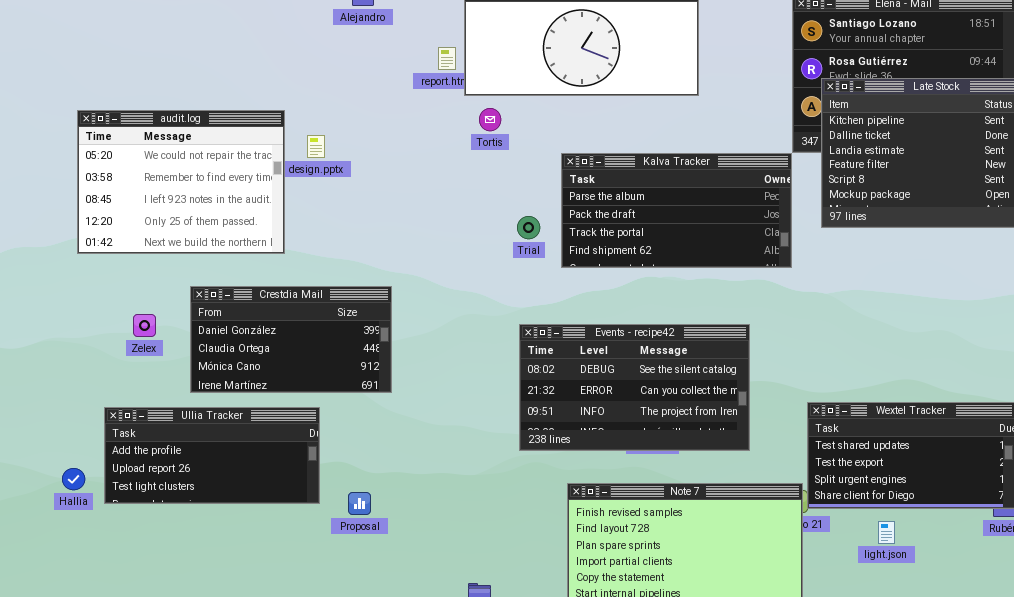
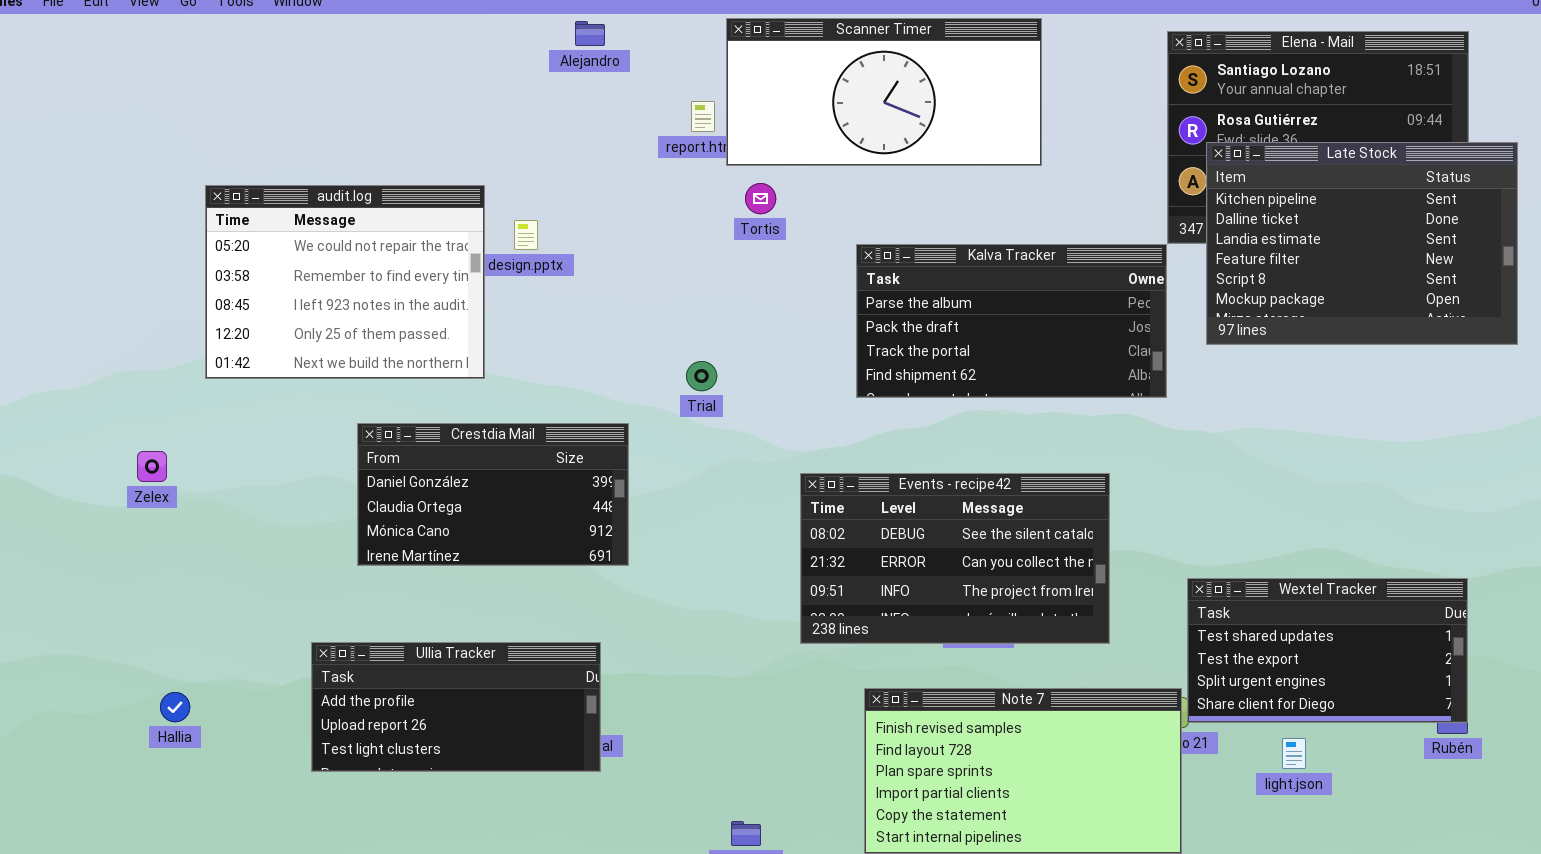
Trial: [517,216,540,239] -> [686,361,717,391], moved
Zelex: [133,314,156,337] -> [137,451,167,482], moved
Ullia Tracker: [104,407,320,504] -> [311,642,601,772], moved
Hallia: [62,468,85,490] -> [160,692,190,722], moved

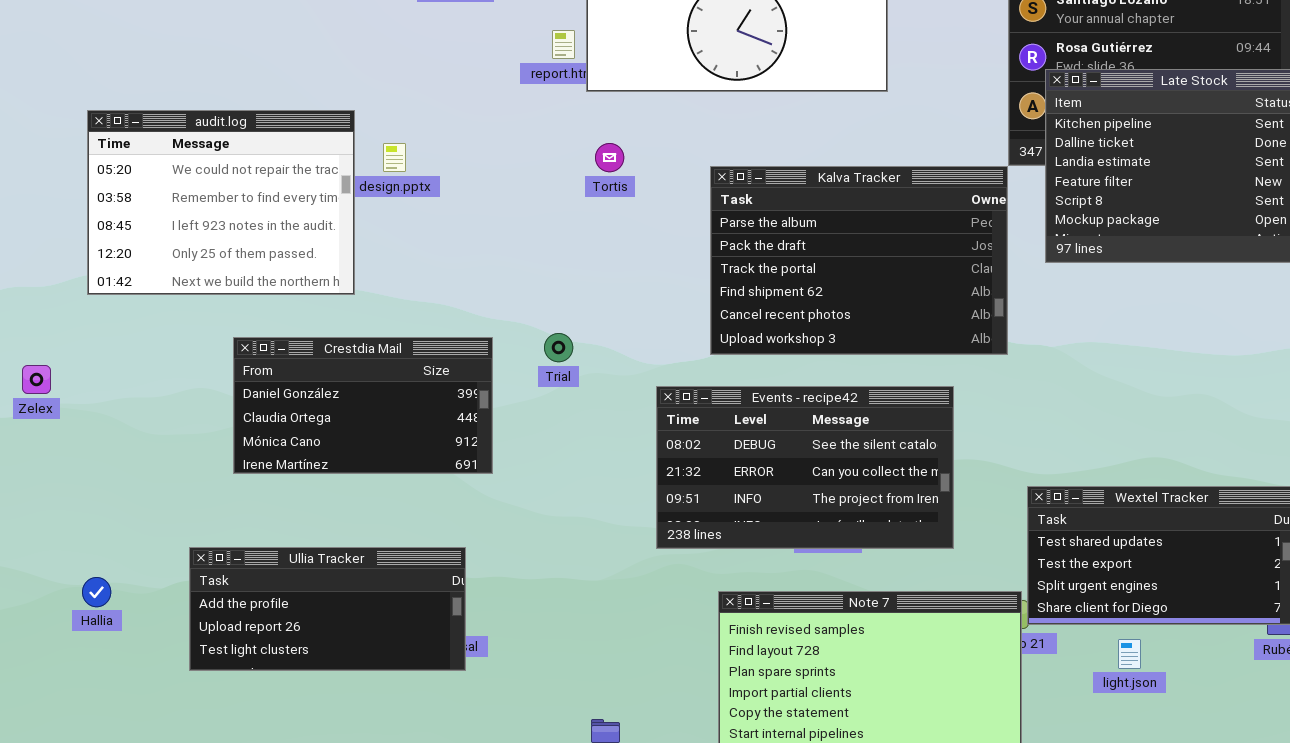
Tortis: [745,183,776,214] -> [595,143,624,172], moved
Kalva Tracker: [856,244,1167,398] -> [710,166,1008,355], resized
Trial: [686,361,717,391] -> [544,333,573,362], moved
Hallia: [160,692,190,722] -> [82,577,111,607], moved

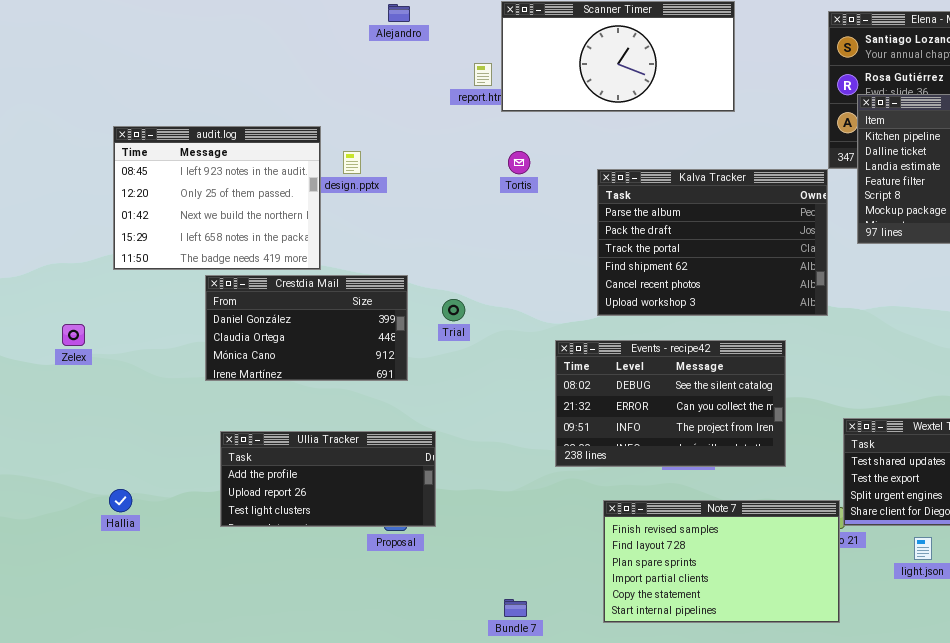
audit.log: [87,110,355,295] -> [113,126,321,270], scrolled down 2 rows
Trial: [544,333,573,362] -> [442,299,465,321], moved
Crestdia Mail: [233,337,493,474] -> [205,275,408,381], moved
Ullia Tracker: [189,547,466,671] -> [220,431,436,527], moved

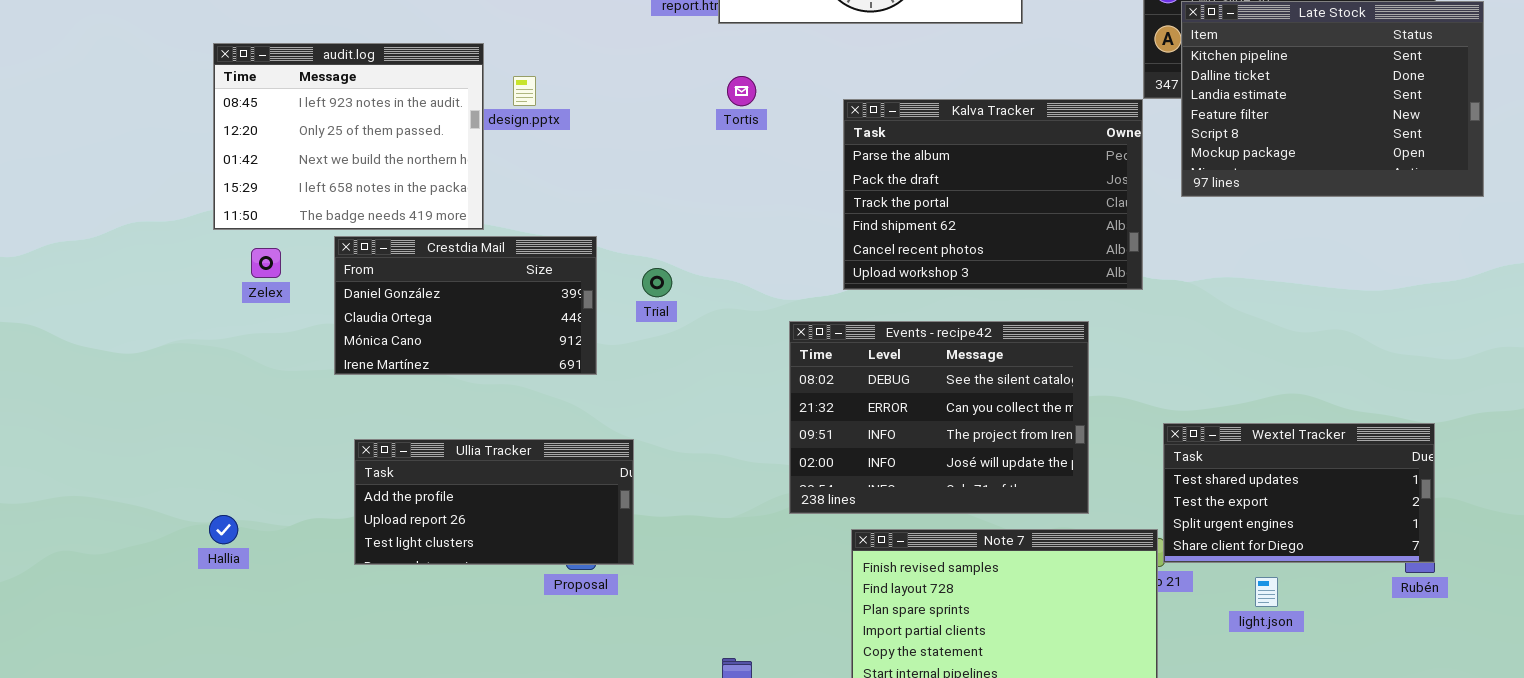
Zelex: [62,324,85,346] -> [251,248,281,278], moved
Events - recipe42: [555,340,786,467] -> [789,321,1089,514], resized

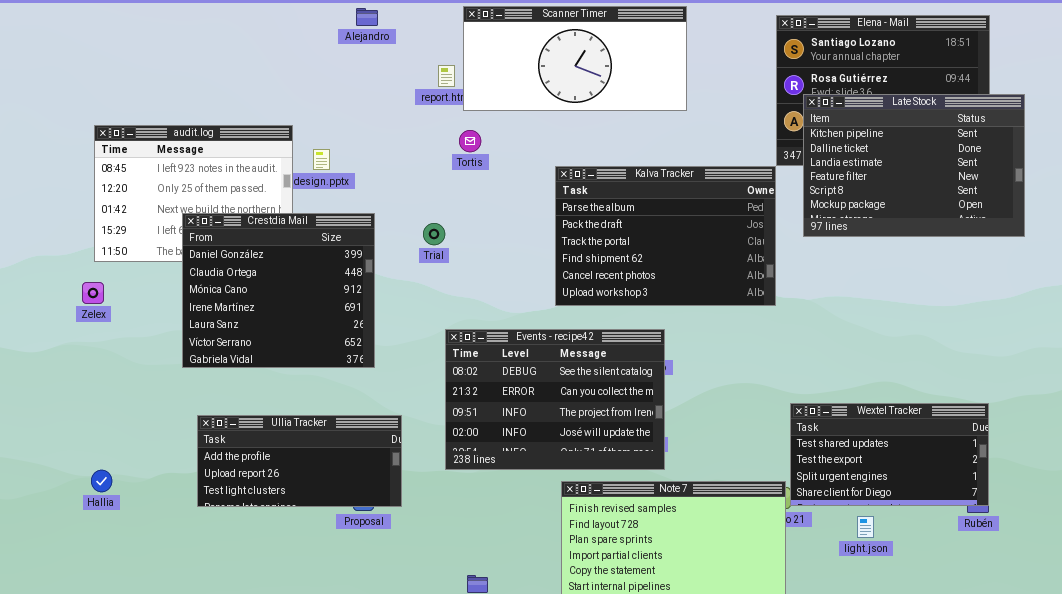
Tortis: [727,76,756,106] -> [459,130,481,152], moved
Crestdia Mail: [334,236,597,375] -> [182,213,375,368], resized
Zelex: [251,248,281,278] -> [82,282,104,304], moved
Trial: [642,268,672,297] -> [423,223,445,245], moved
Events - recipe42: [789,321,1089,514] -> [445,329,665,470], moved

